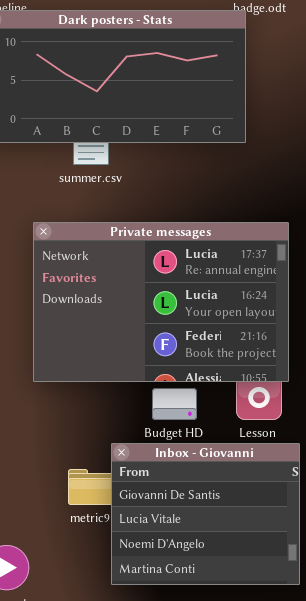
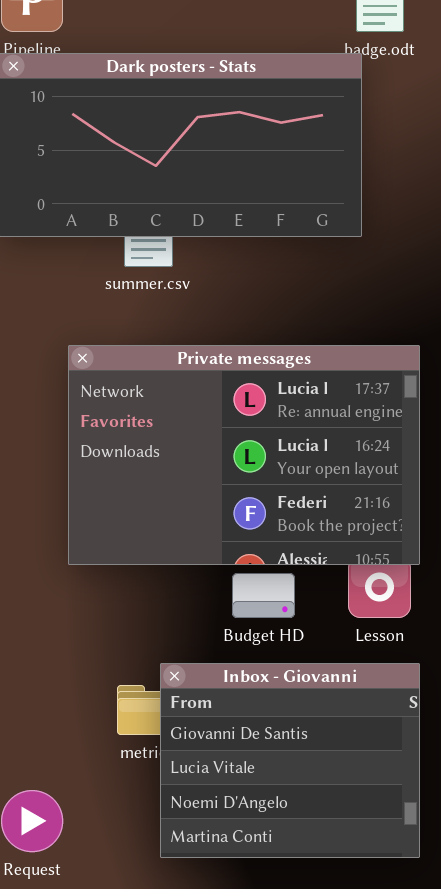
Inbox - Giovanni: [111,443,300,585] -> [160,663,420,858], moved

